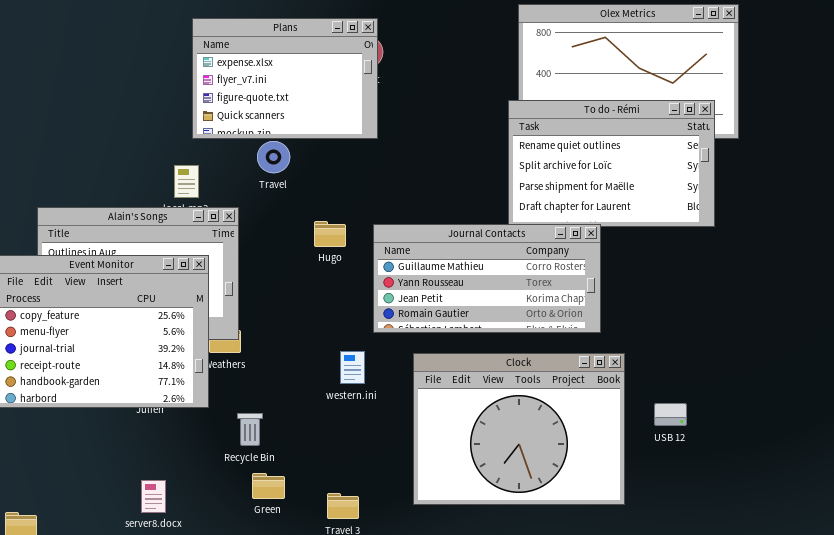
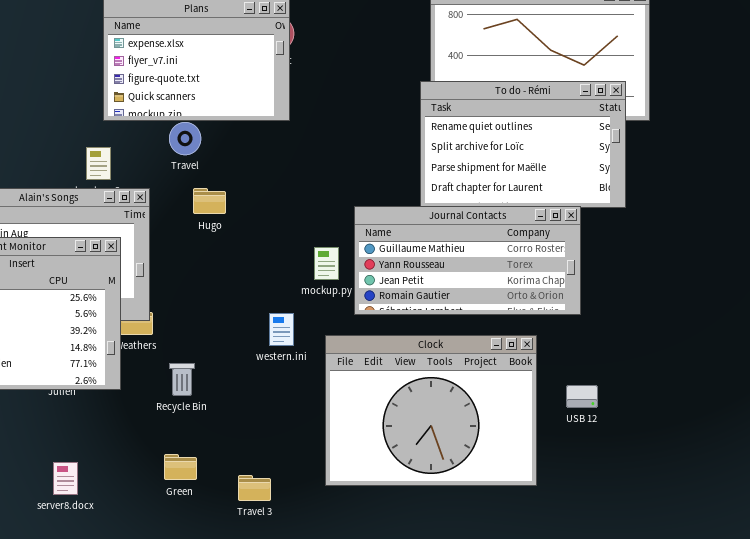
Hugo: [314,221,346,247] -> [193,188,226,214], moved
Journal Contacts: [373,224,601,333] -> [354,206,581,315], moved
western.ini: [340,351,365,384] -> [269,313,294,346], moved
Recycle Bin: [237,413,263,446] -> [169,363,195,396], moved

